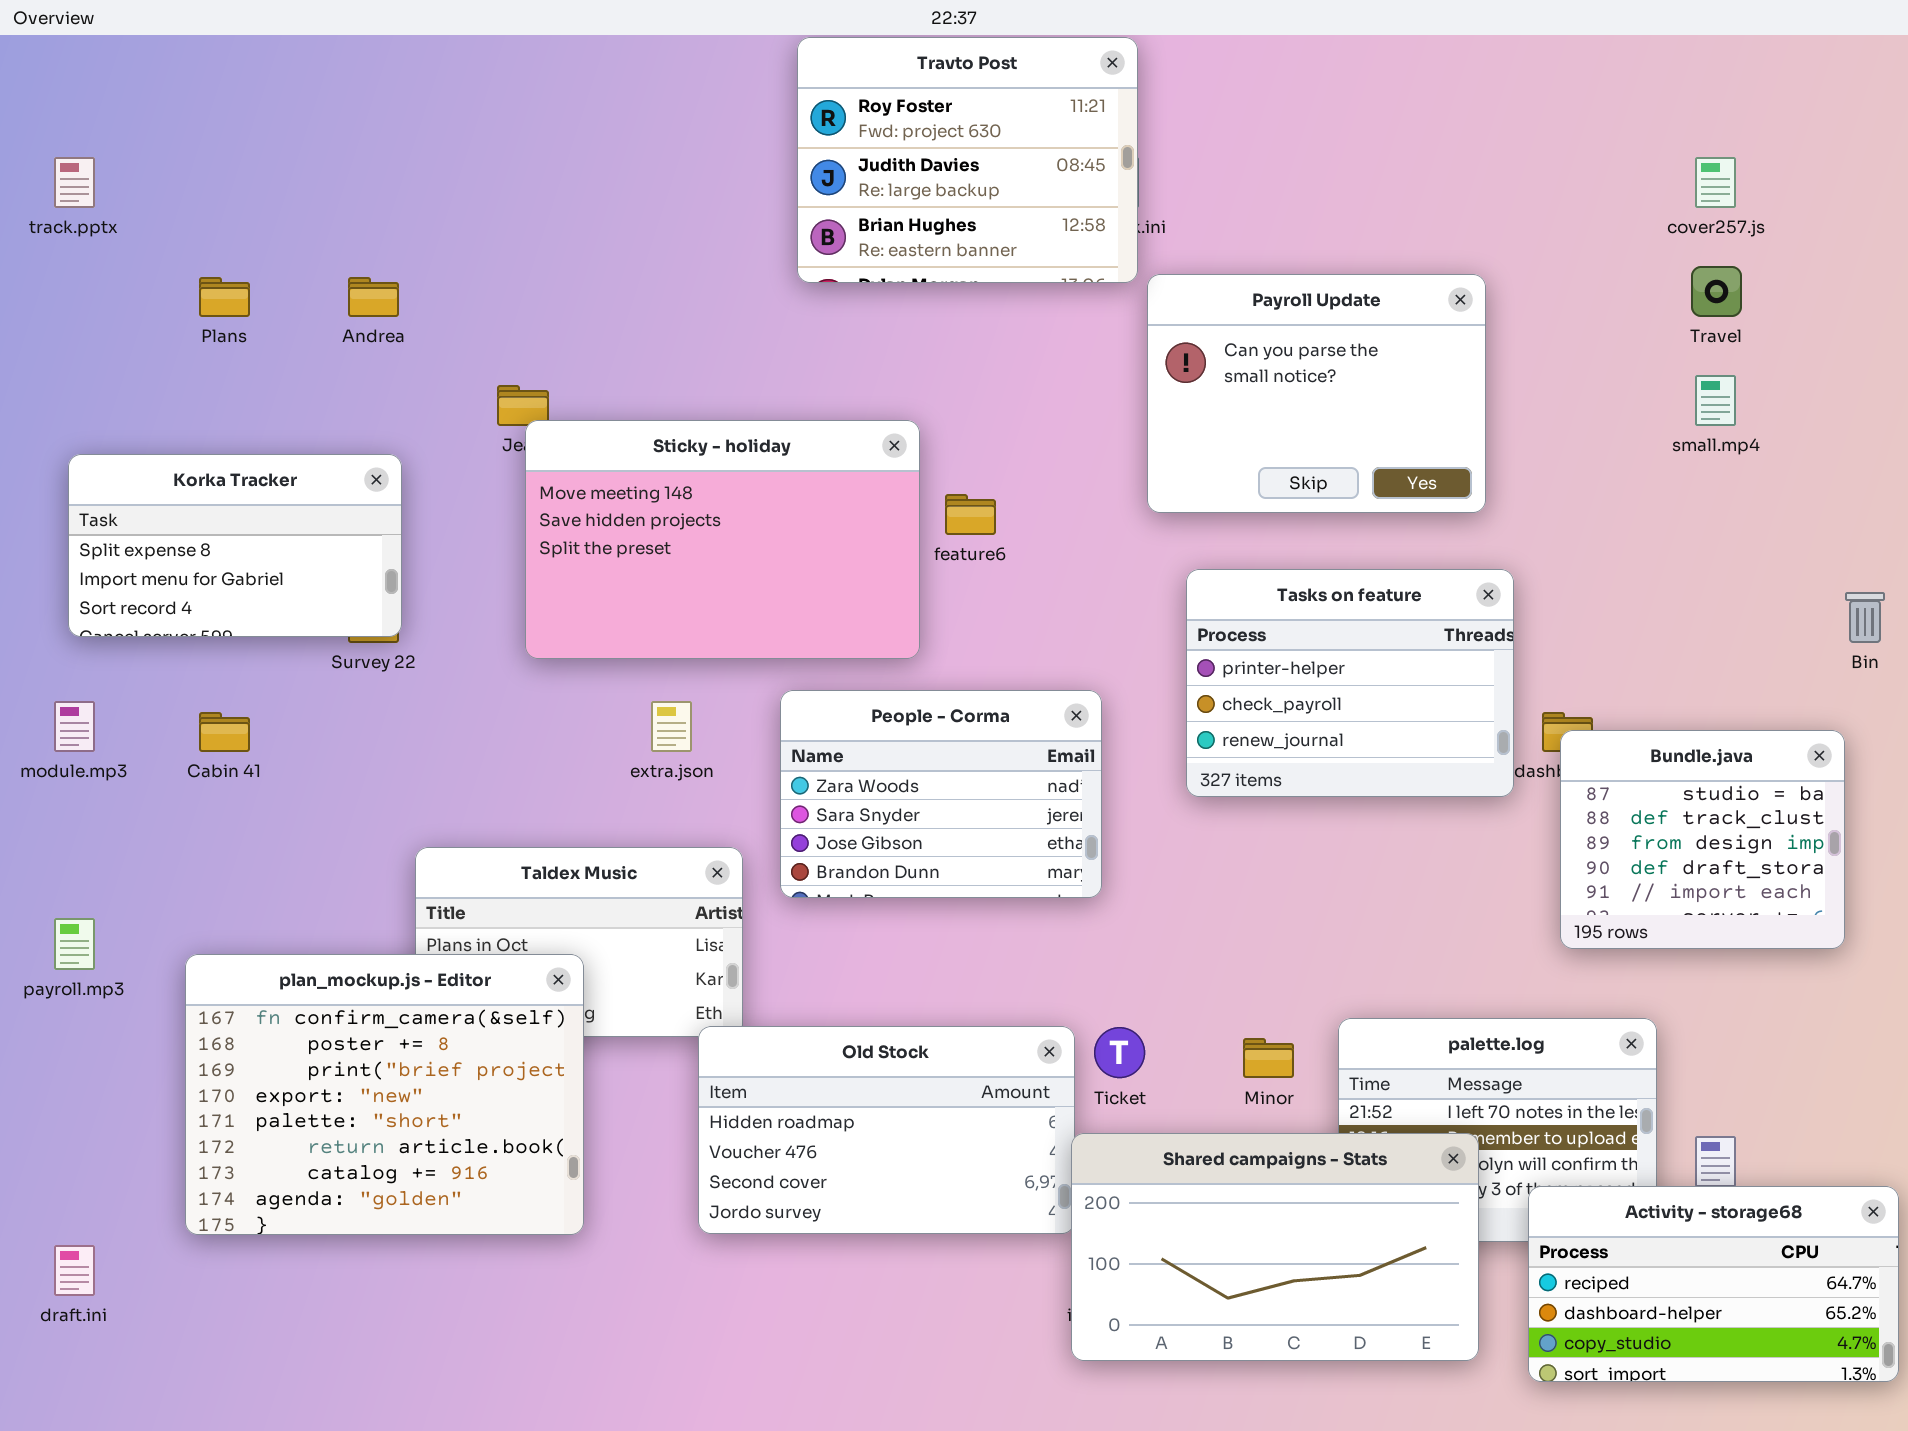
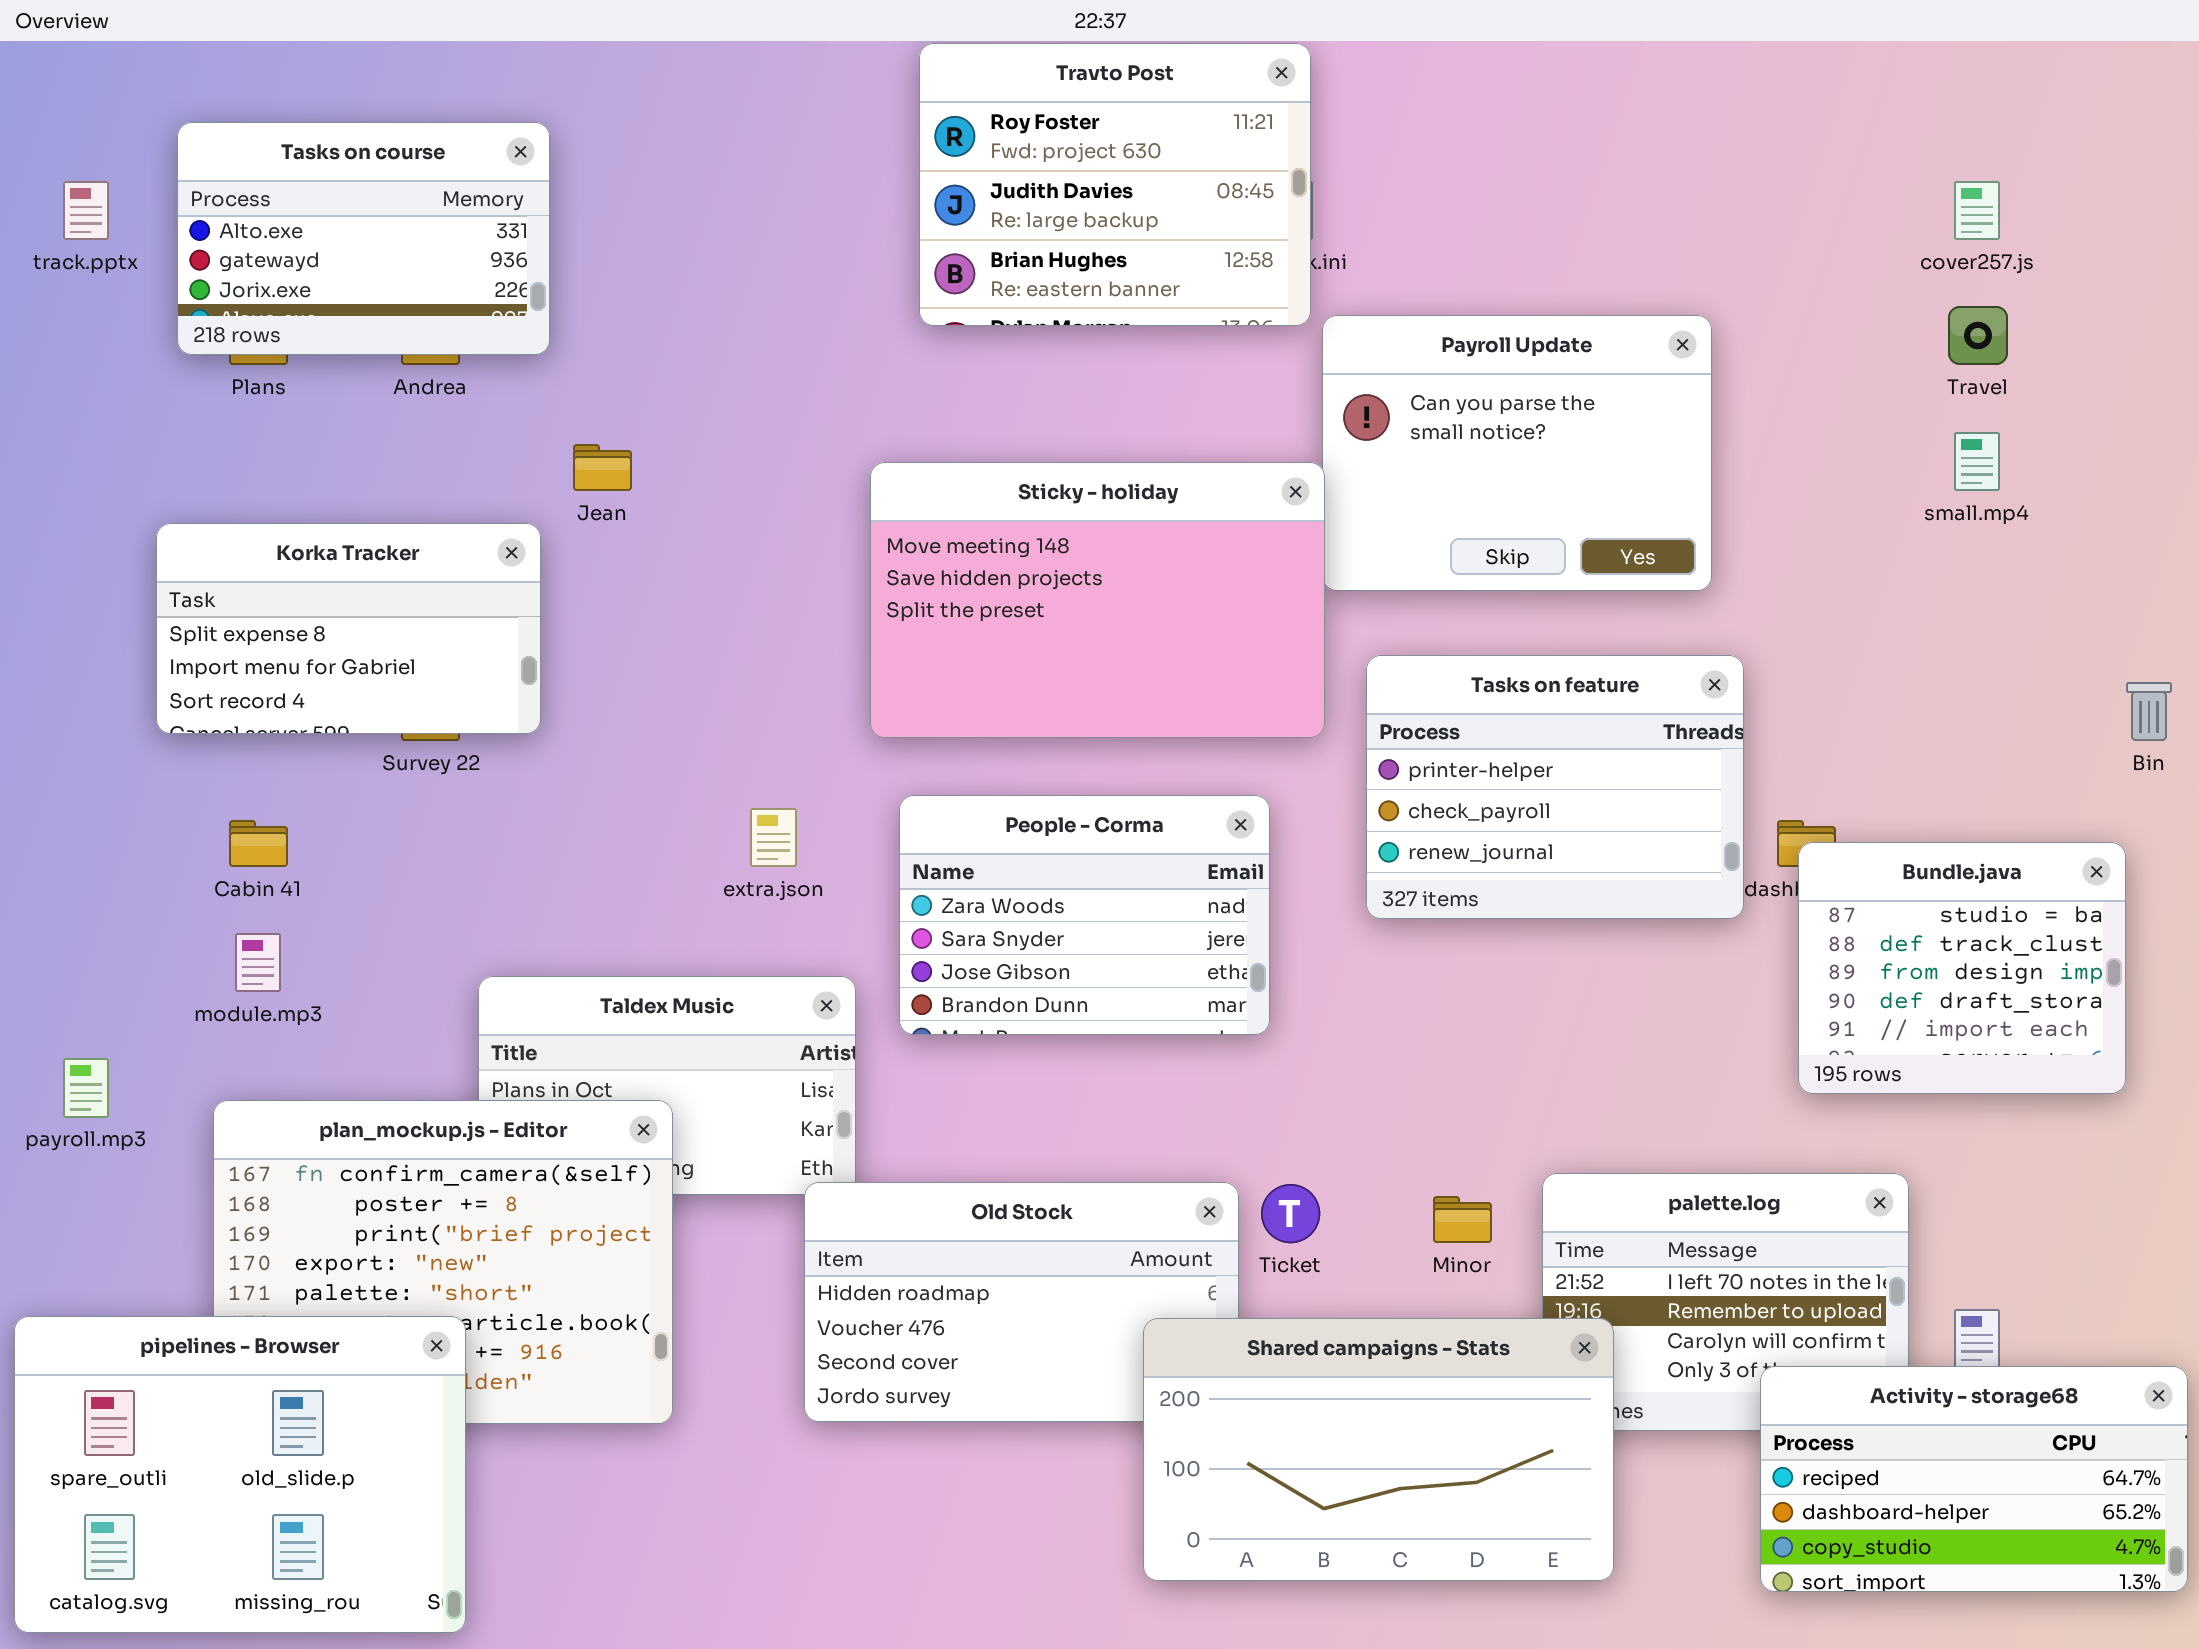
Tasks on course: none -> [177,122,550,355], opened
Sticky - holiday: [525,420,920,659] -> [870,462,1325,738], moved
Korka Tracker: [68,454,402,637] -> [156,523,541,734], moved
module.mp3: [54,701,95,752] -> [235,933,281,992], moved
Shared campaigns - Stats: [1071,1133,1479,1361] -> [1143,1318,1614,1581], moved
pipelines - Browser: none -> [14,1316,466,1633], opened

